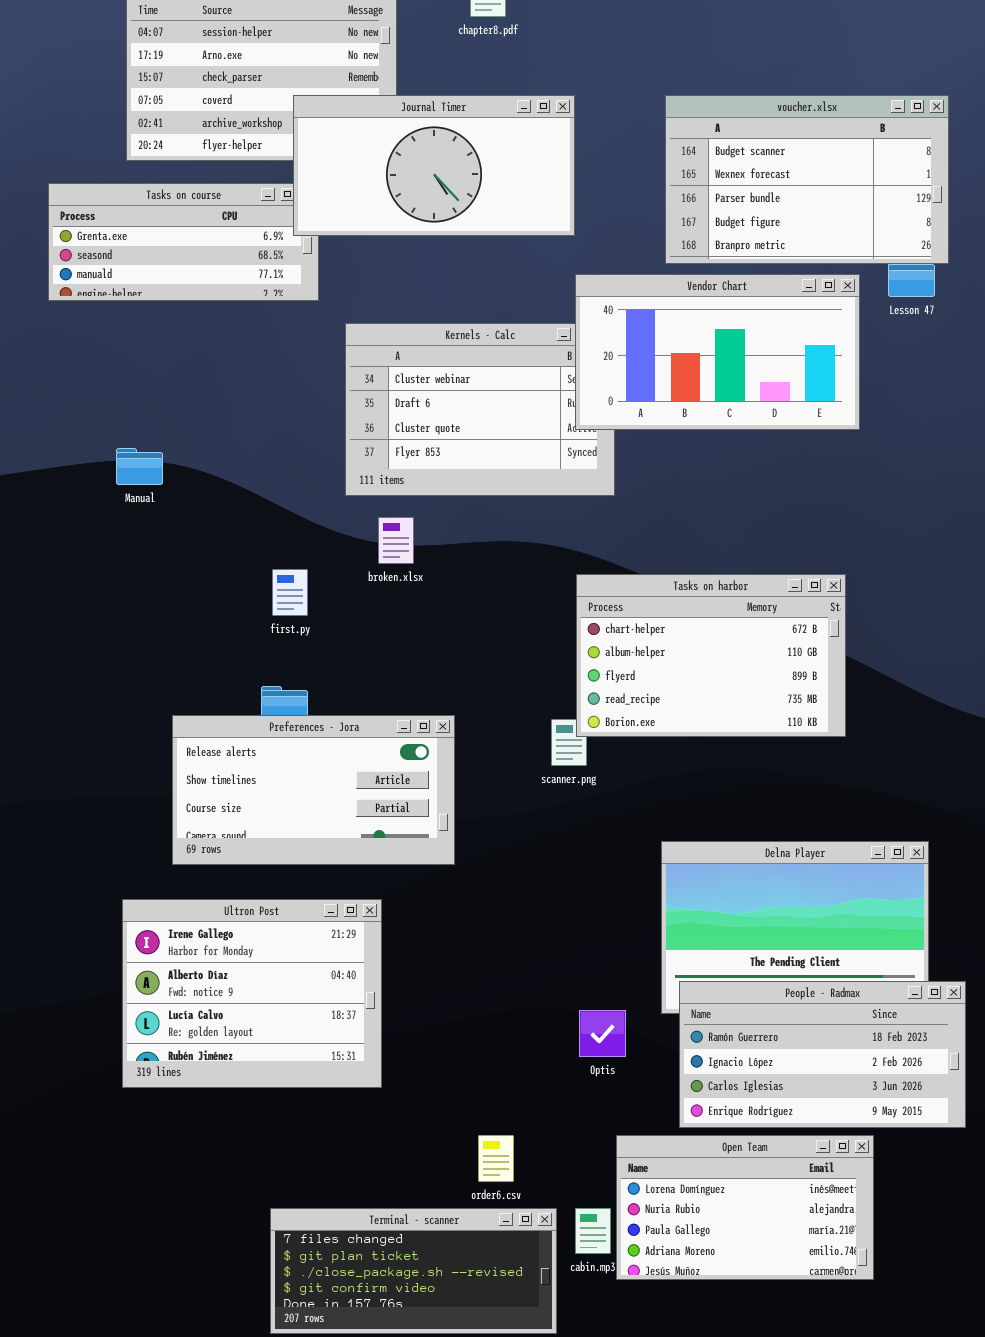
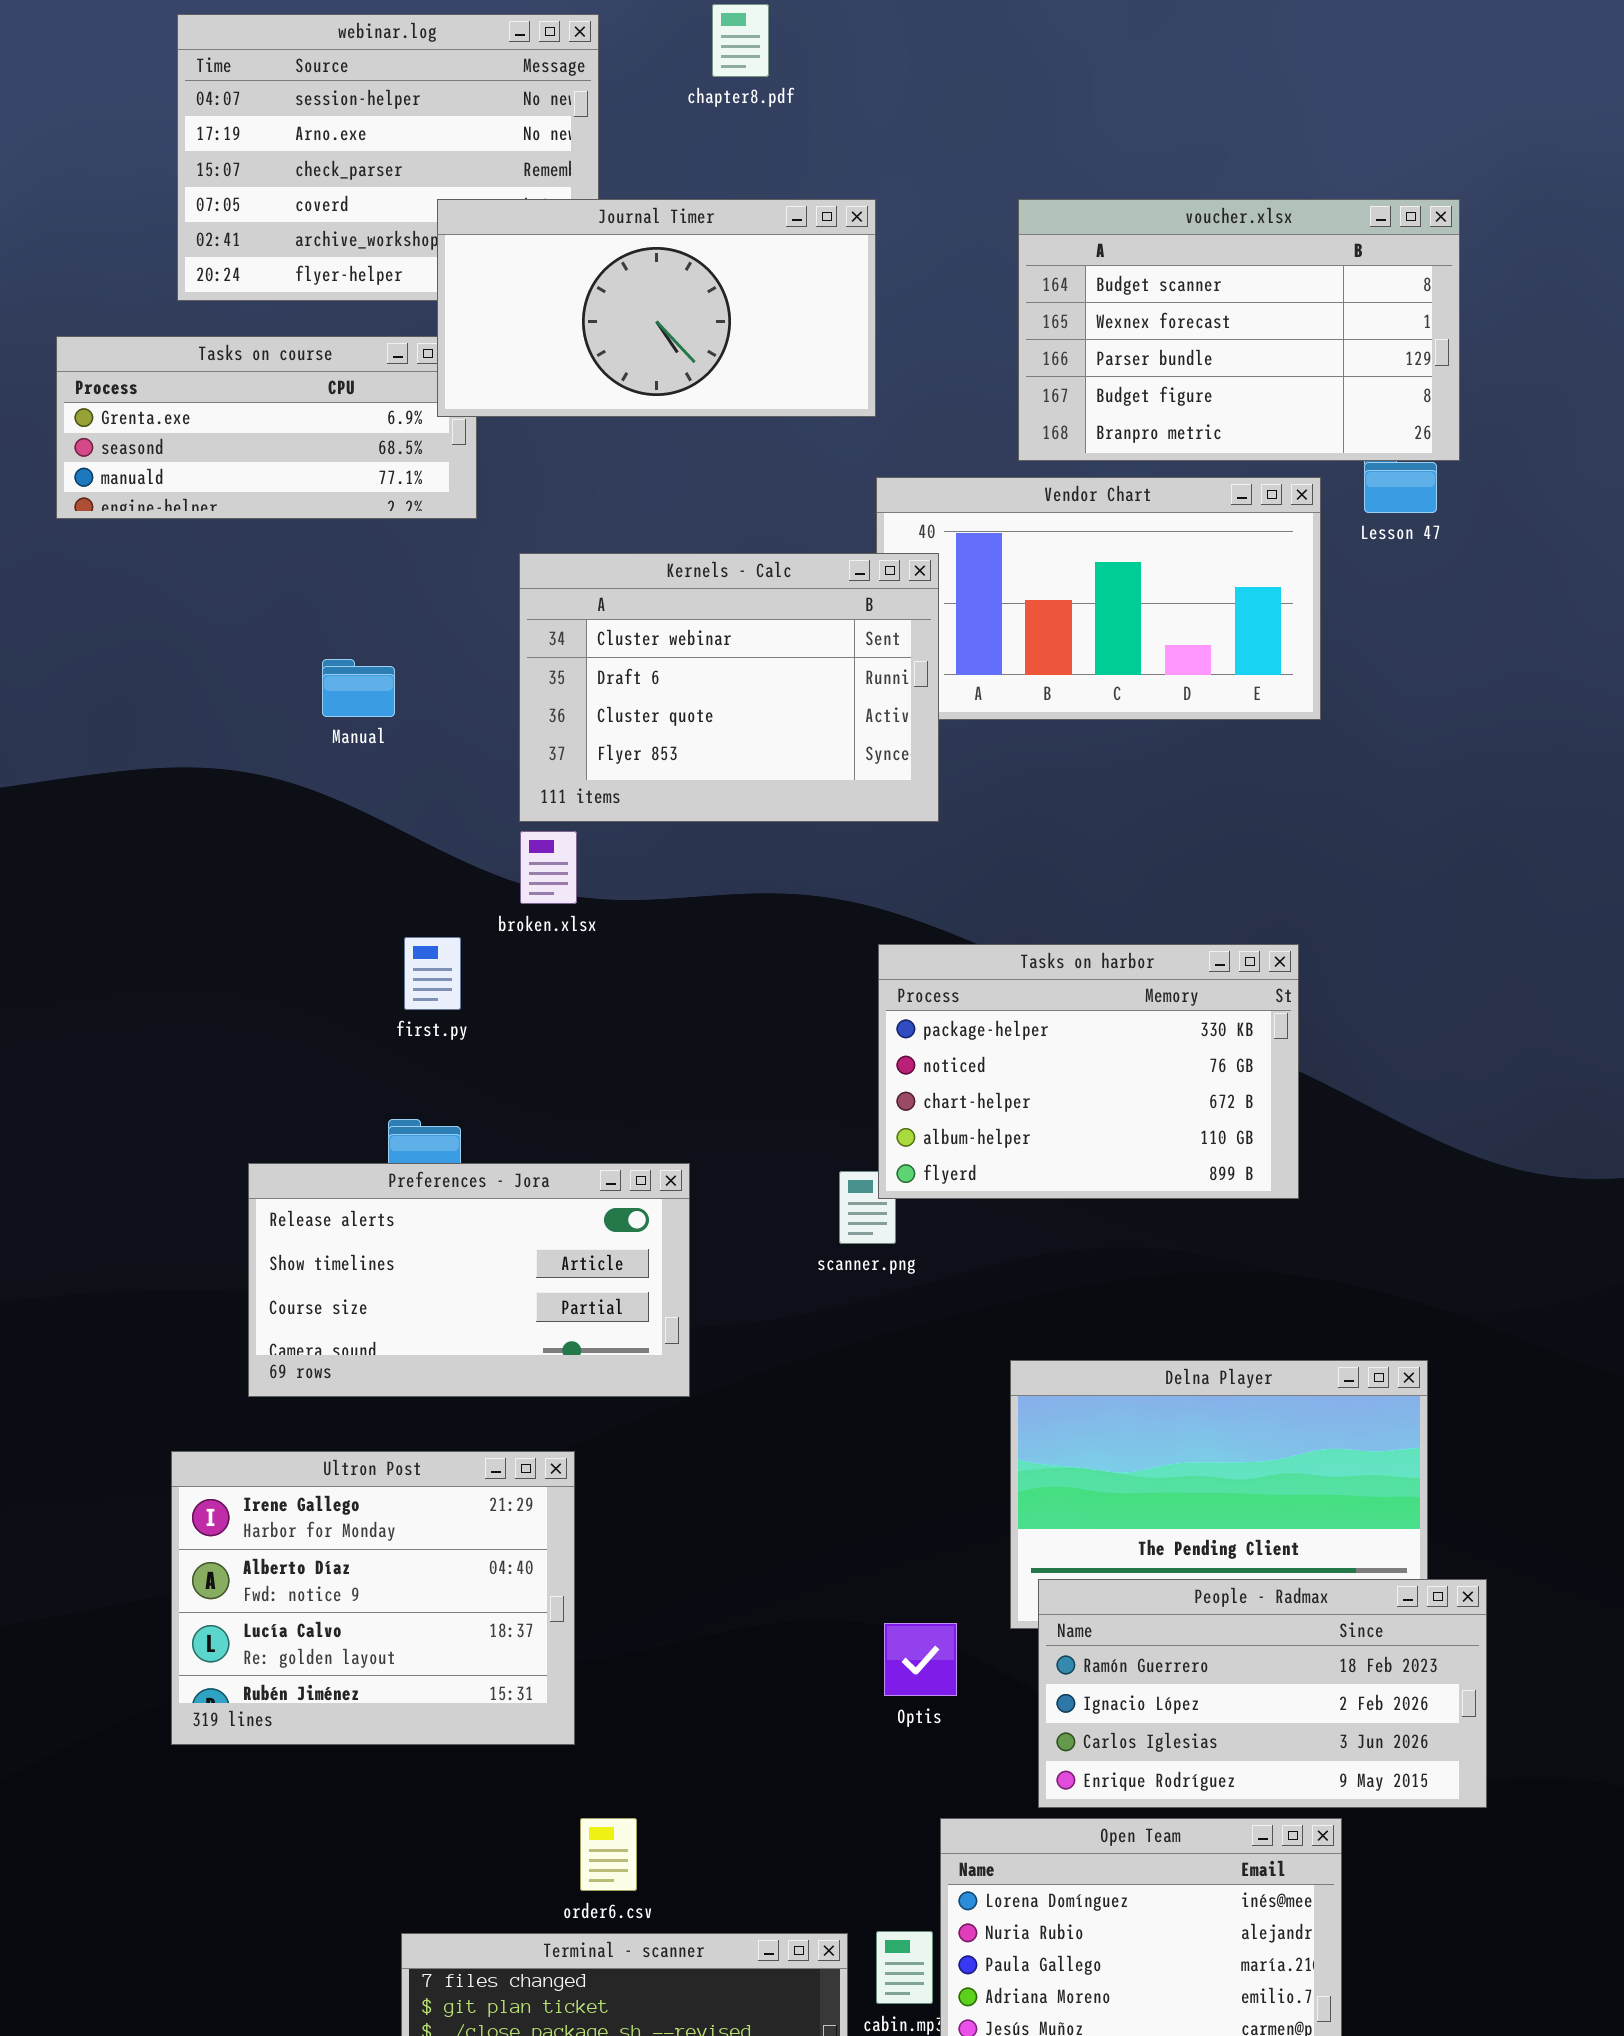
Kernels - Calc: [345,323,615,496] -> [519,553,939,822], raised
Manual: [116,448,163,485] -> [322,659,395,717], moved
broken.xlsx: [378,517,414,564] -> [520,831,577,904], moved
Tasks on harbor: [576,574,846,737] -> [878,944,1299,1199], scrolled up 2 rows
order6.csv: [478,1135,514,1182] -> [580,1818,637,1891], moved

